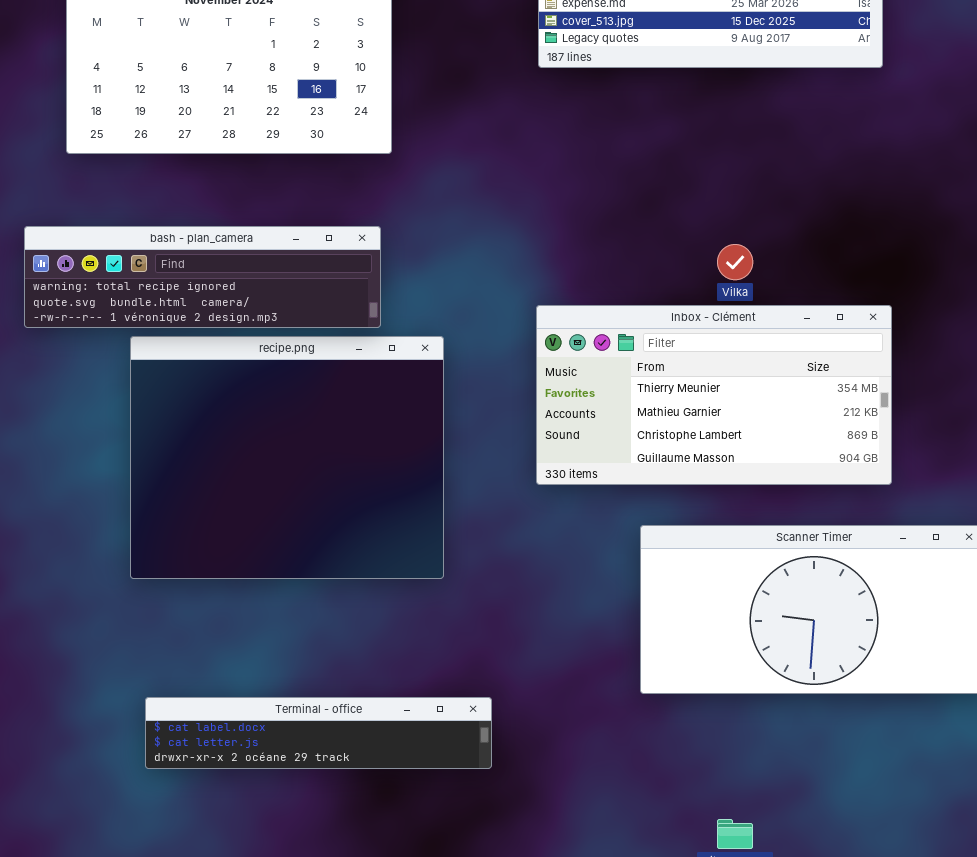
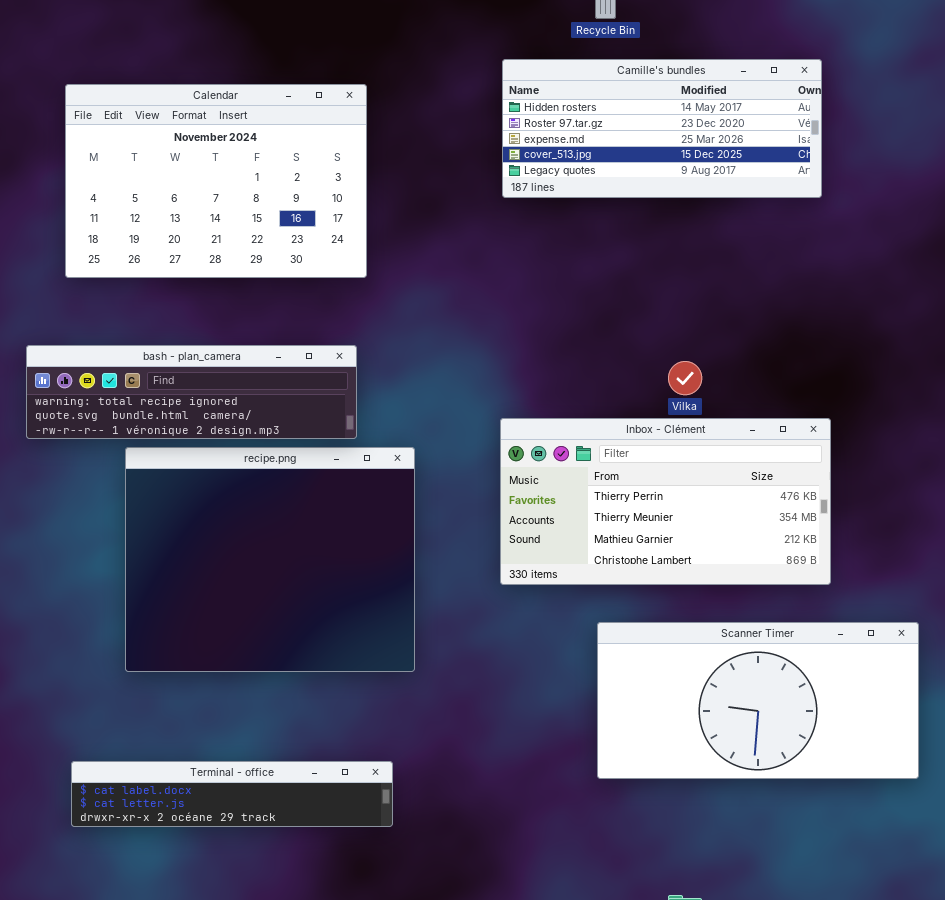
Inbox - Clément: [536,305,892,485] -> [500,418,831,585], scrolled up 1 row
Terminal - office: [145,697,492,769] -> [71,761,393,827], moved

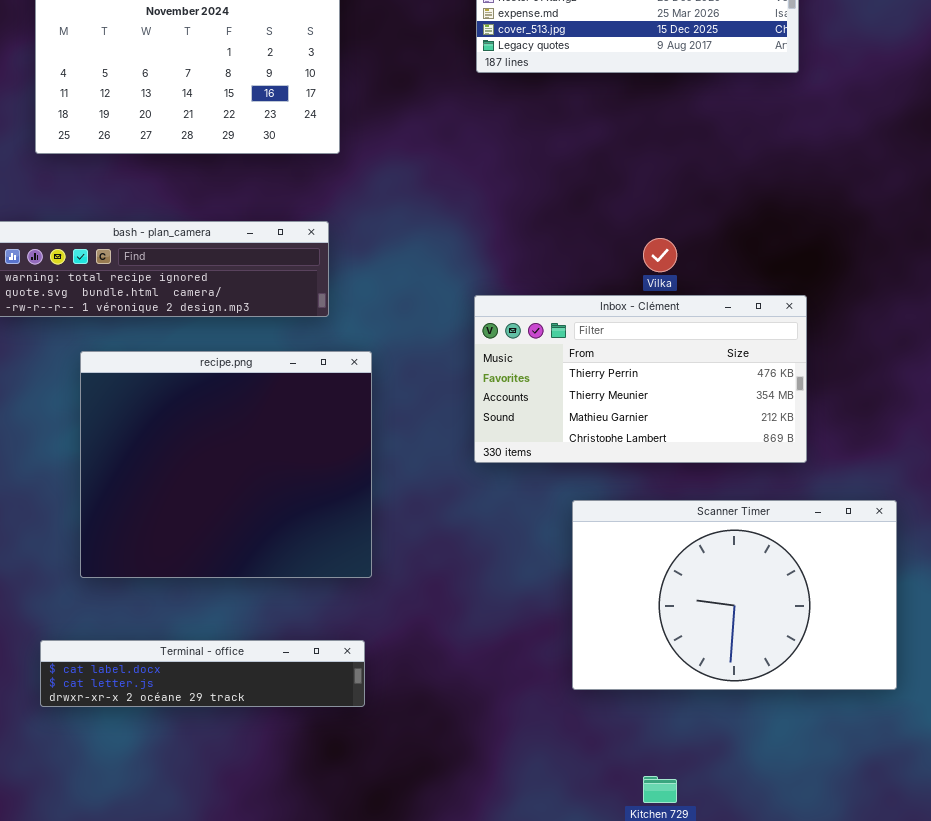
recipe.png: [125,447,415,672] -> [80,351,372,578], moved
Scanner Timer: [597,622,919,779] -> [572,500,897,690], resized

